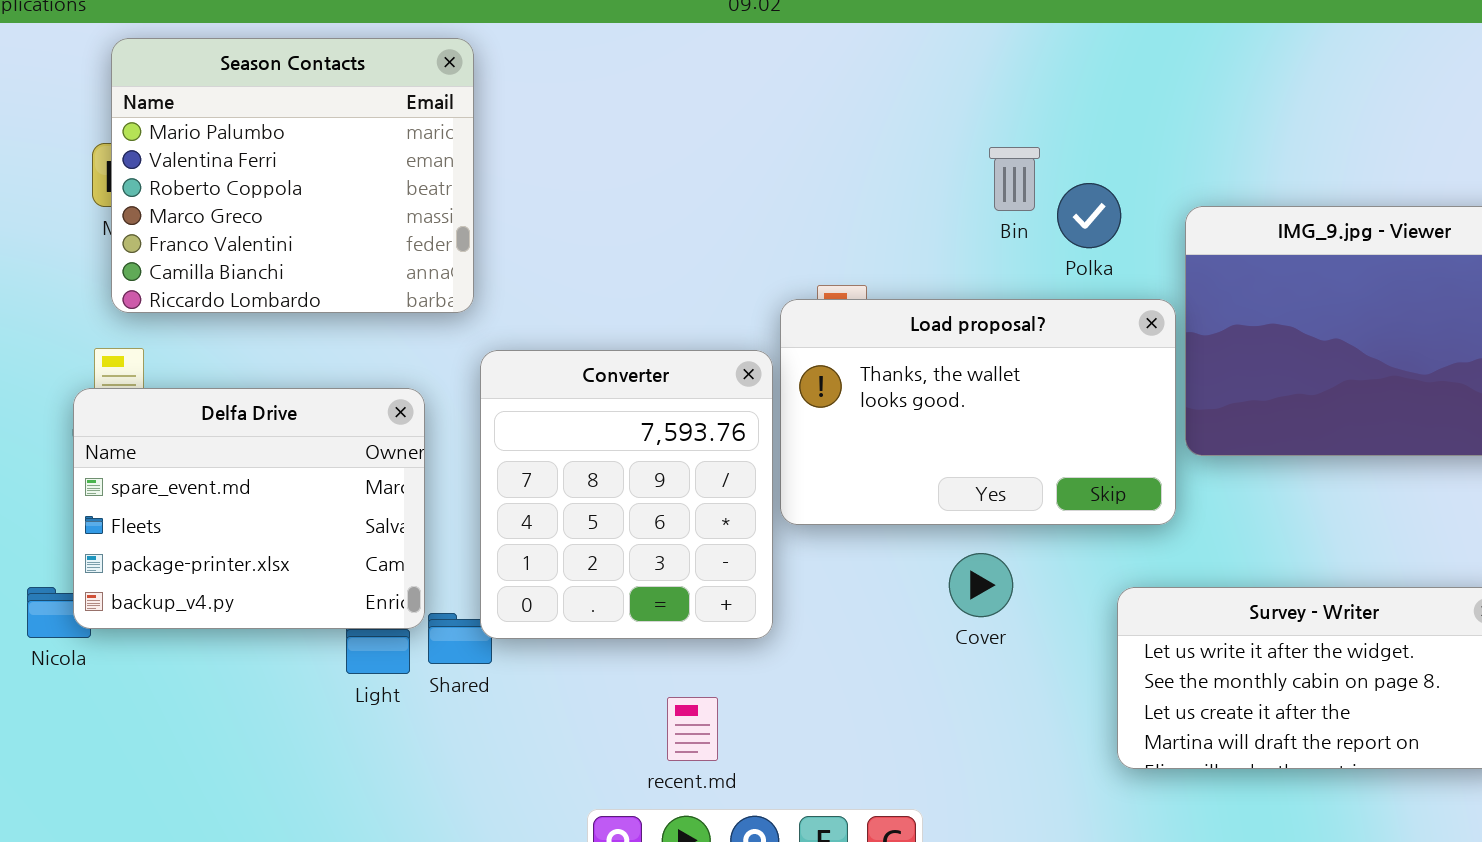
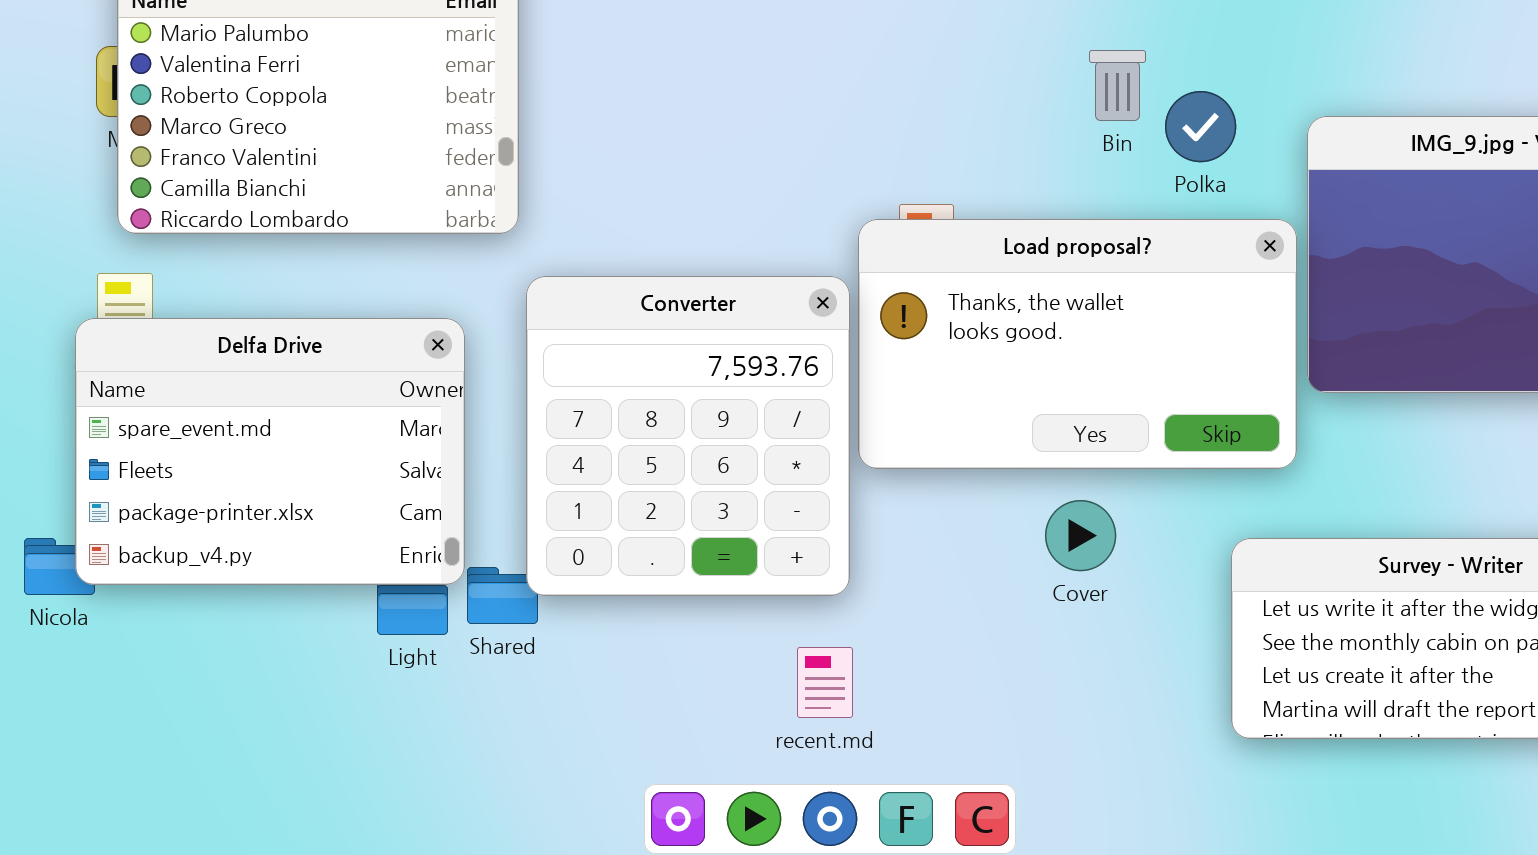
recent.md: [667,697,718,761] -> [797,647,853,718], moved

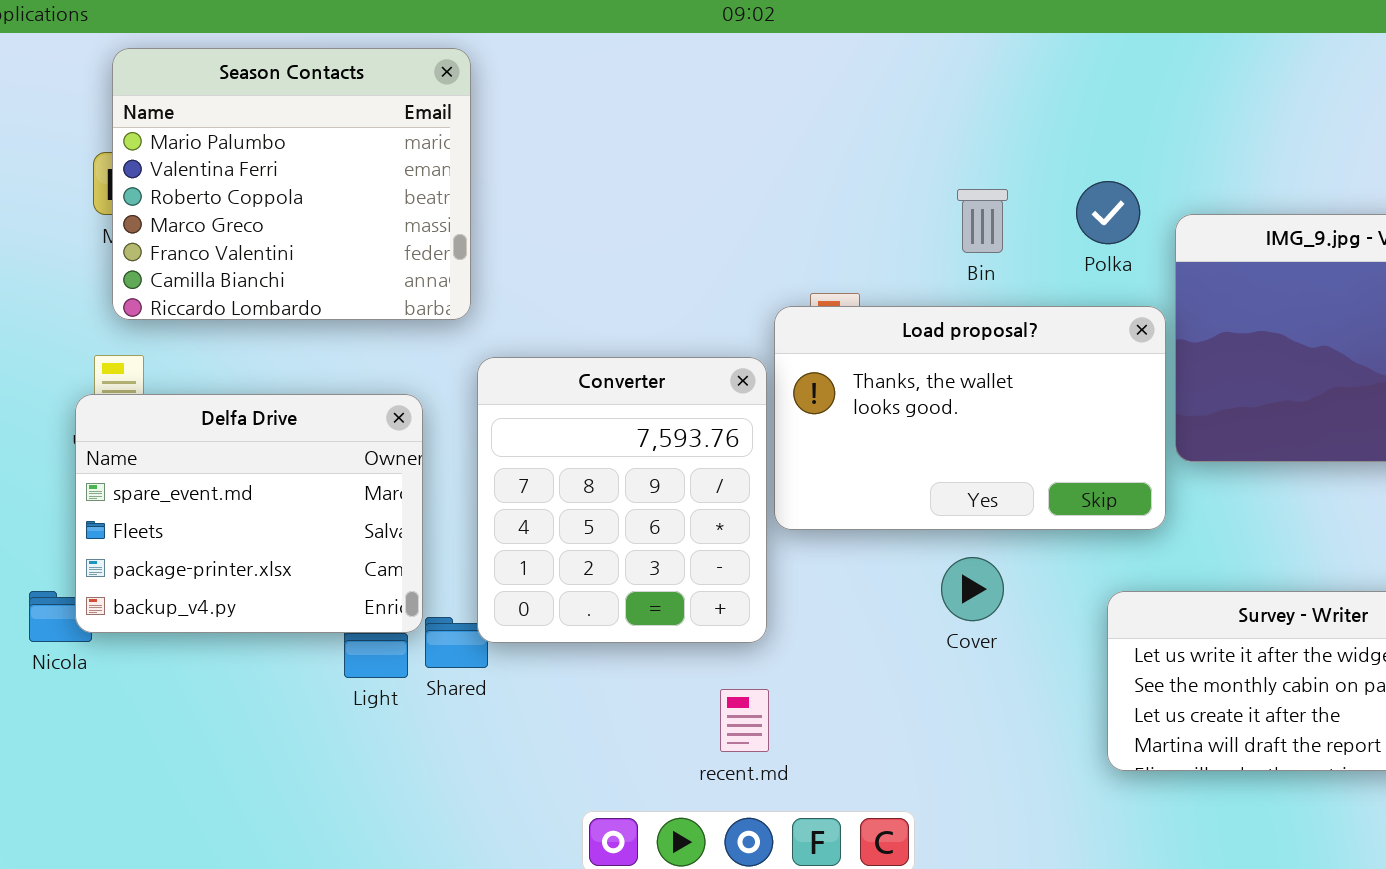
Bin: [1089,50,1146,121] -> [957,189,1008,253], moved
Polka: [1165,91,1236,162] -> [1076,181,1140,244], moved

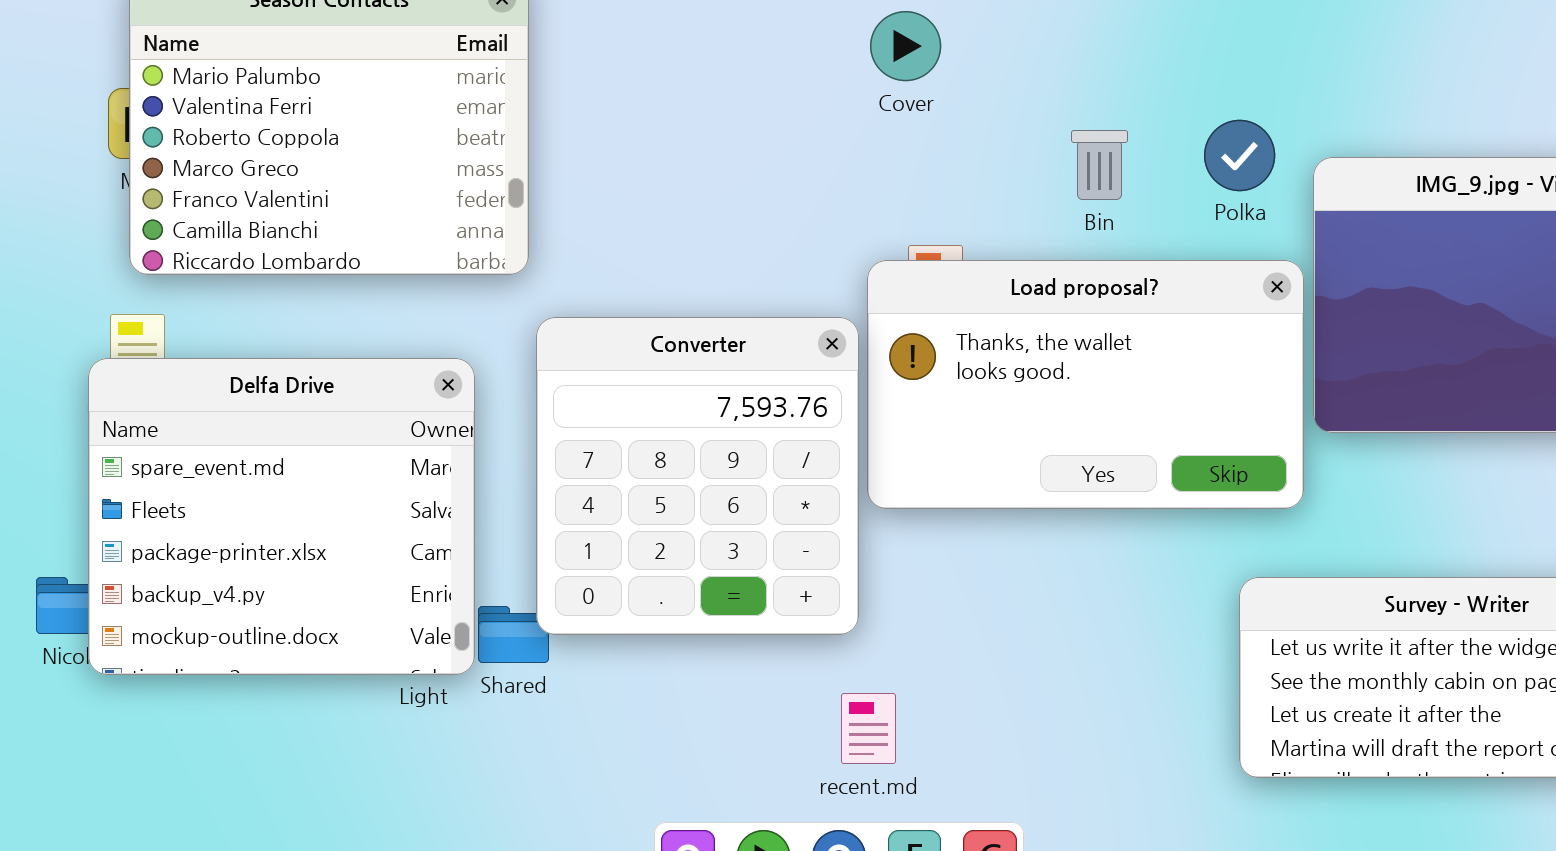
Delfa Drive: [75,394,423,633] -> [88,358,475,675], resized
Cover: [941,557,1004,621] -> [870,11,941,81], moved
recent.md: [720,689,769,752] -> [841,693,896,764], moved

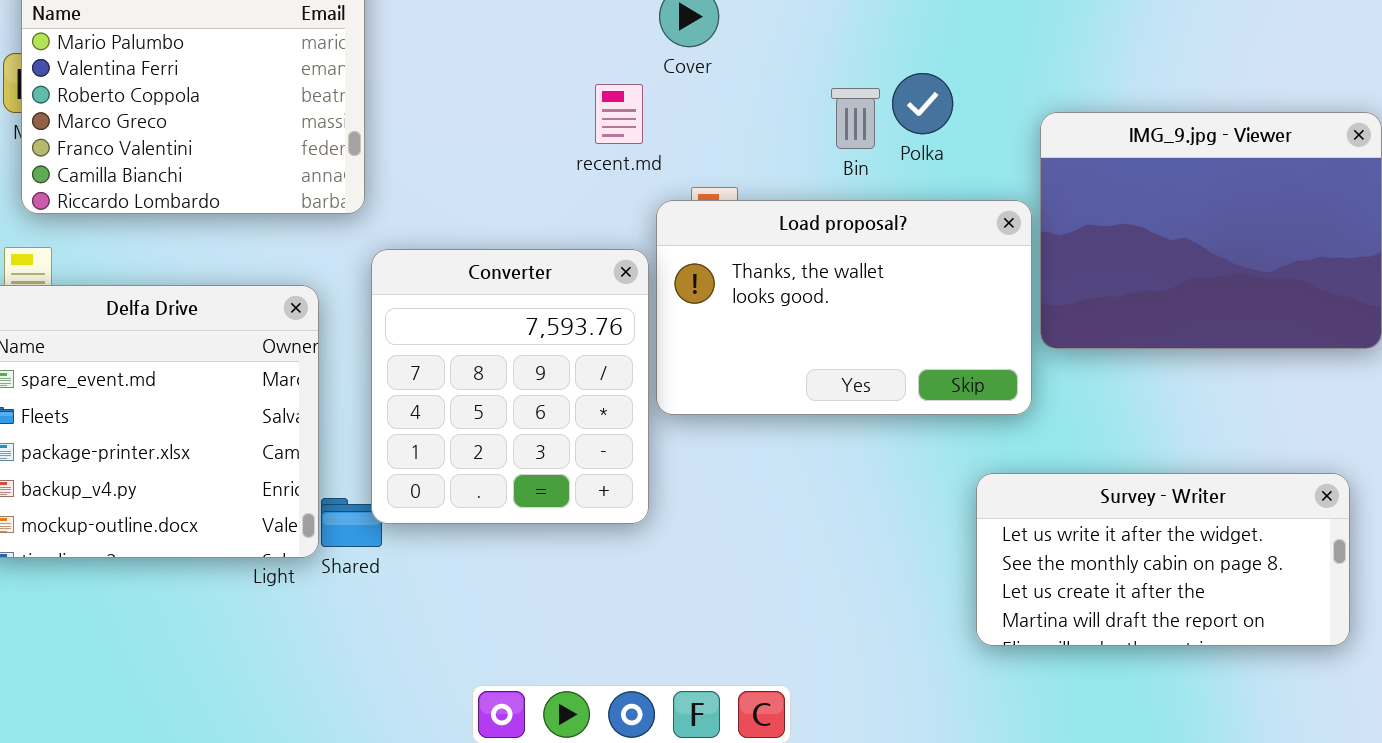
Polka: [1204,120,1275,191] -> [892,73,953,134], moved
recent.md: [841,693,896,764] -> [595,84,643,144], moved

